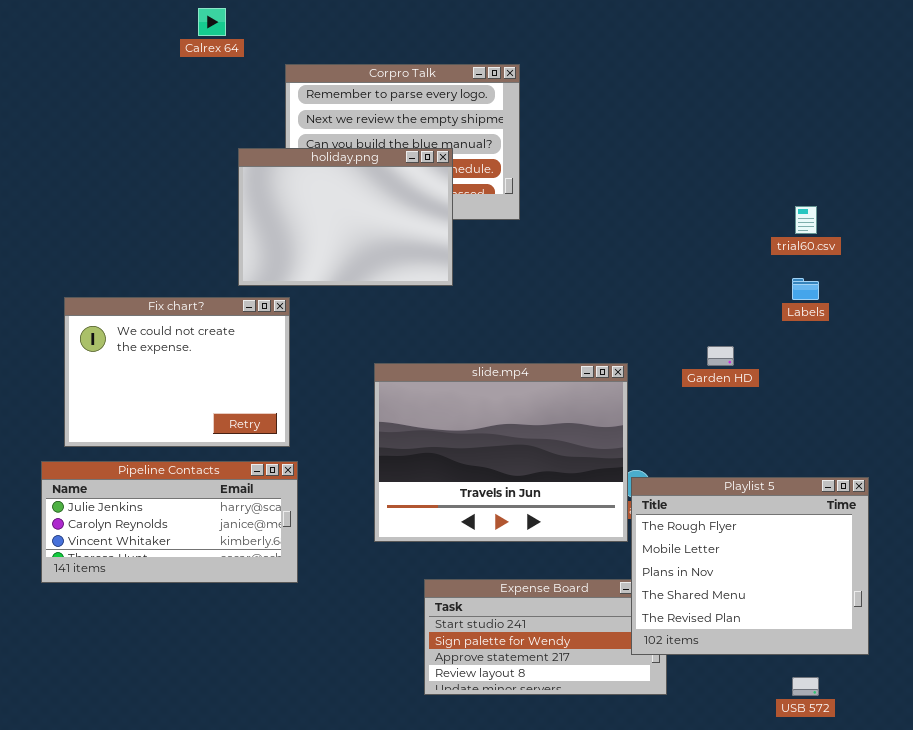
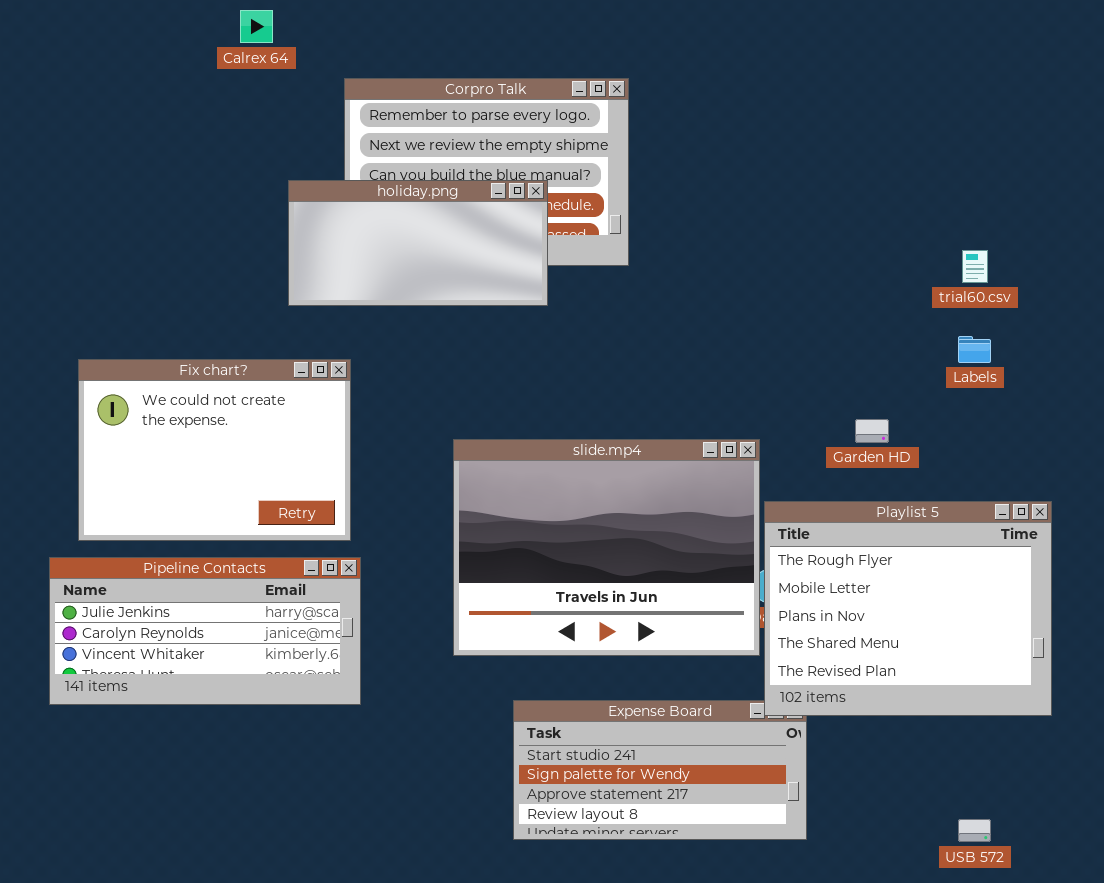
holiday.png: [238,148,453,286] -> [288,180,548,306], resized
Playlist 5: [631,477,869,655] -> [764,501,1052,716], moved

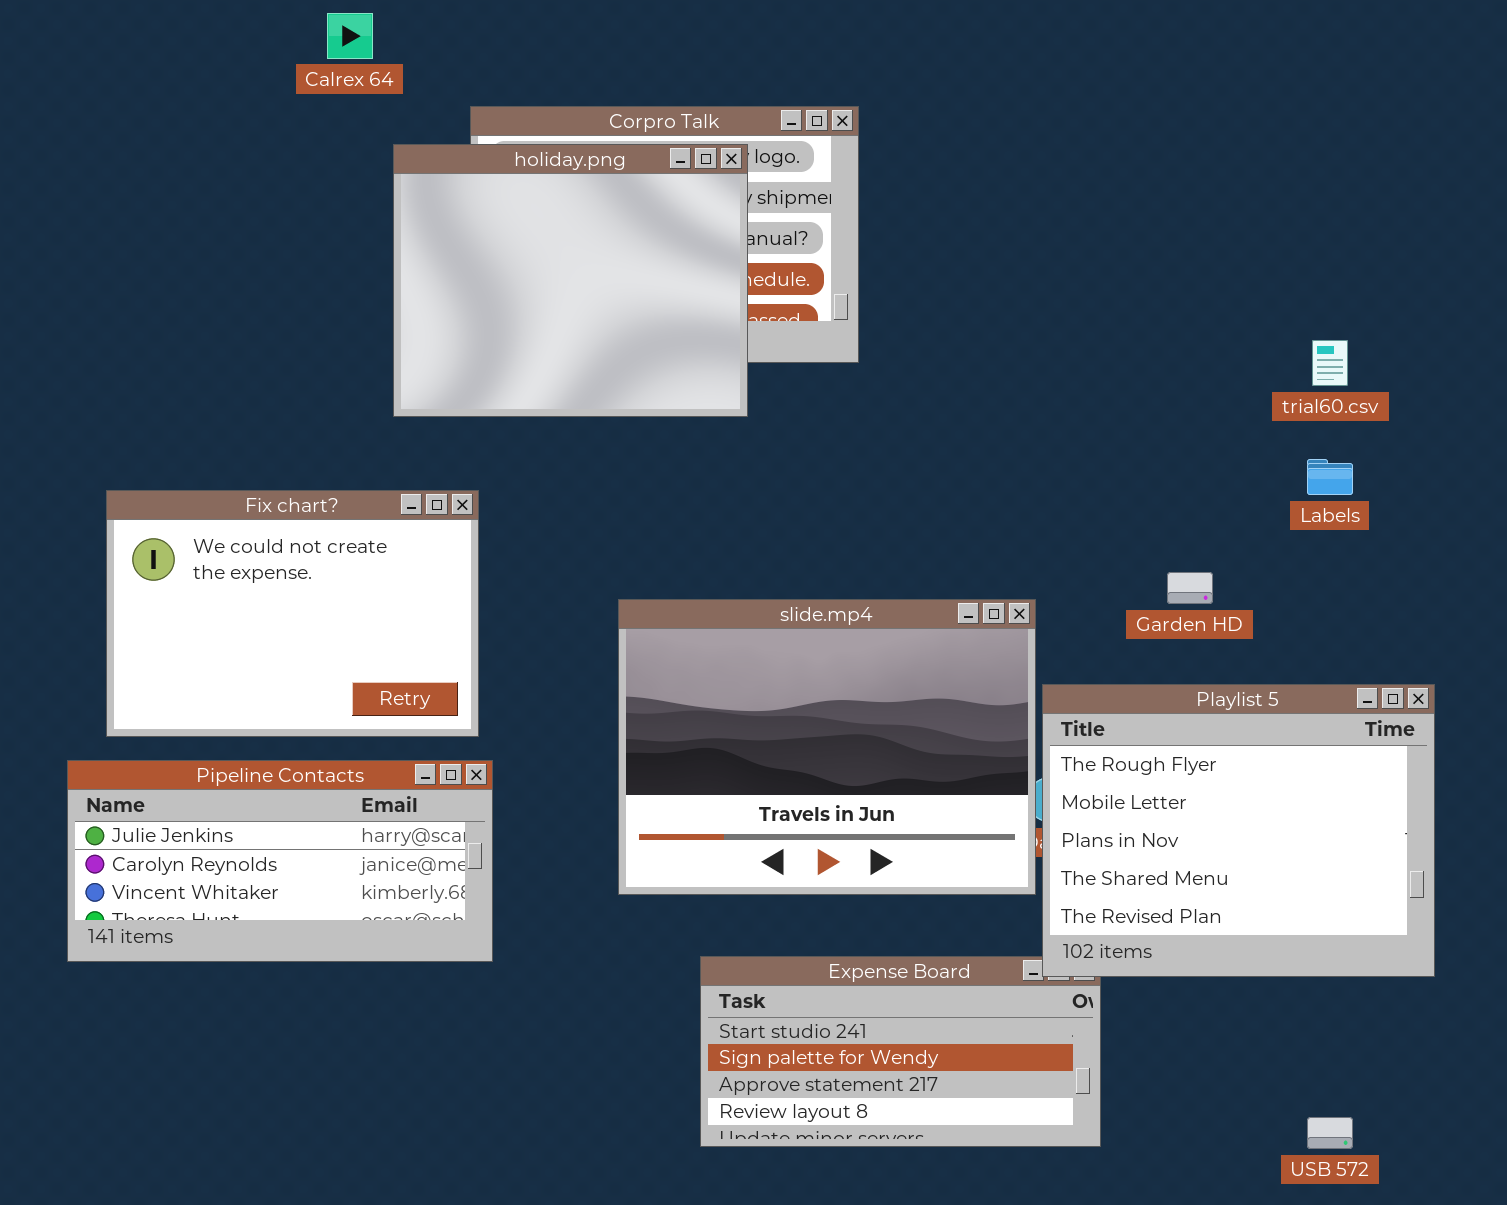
holiday.png: [288,180,548,306] -> [393,144,748,417], resized

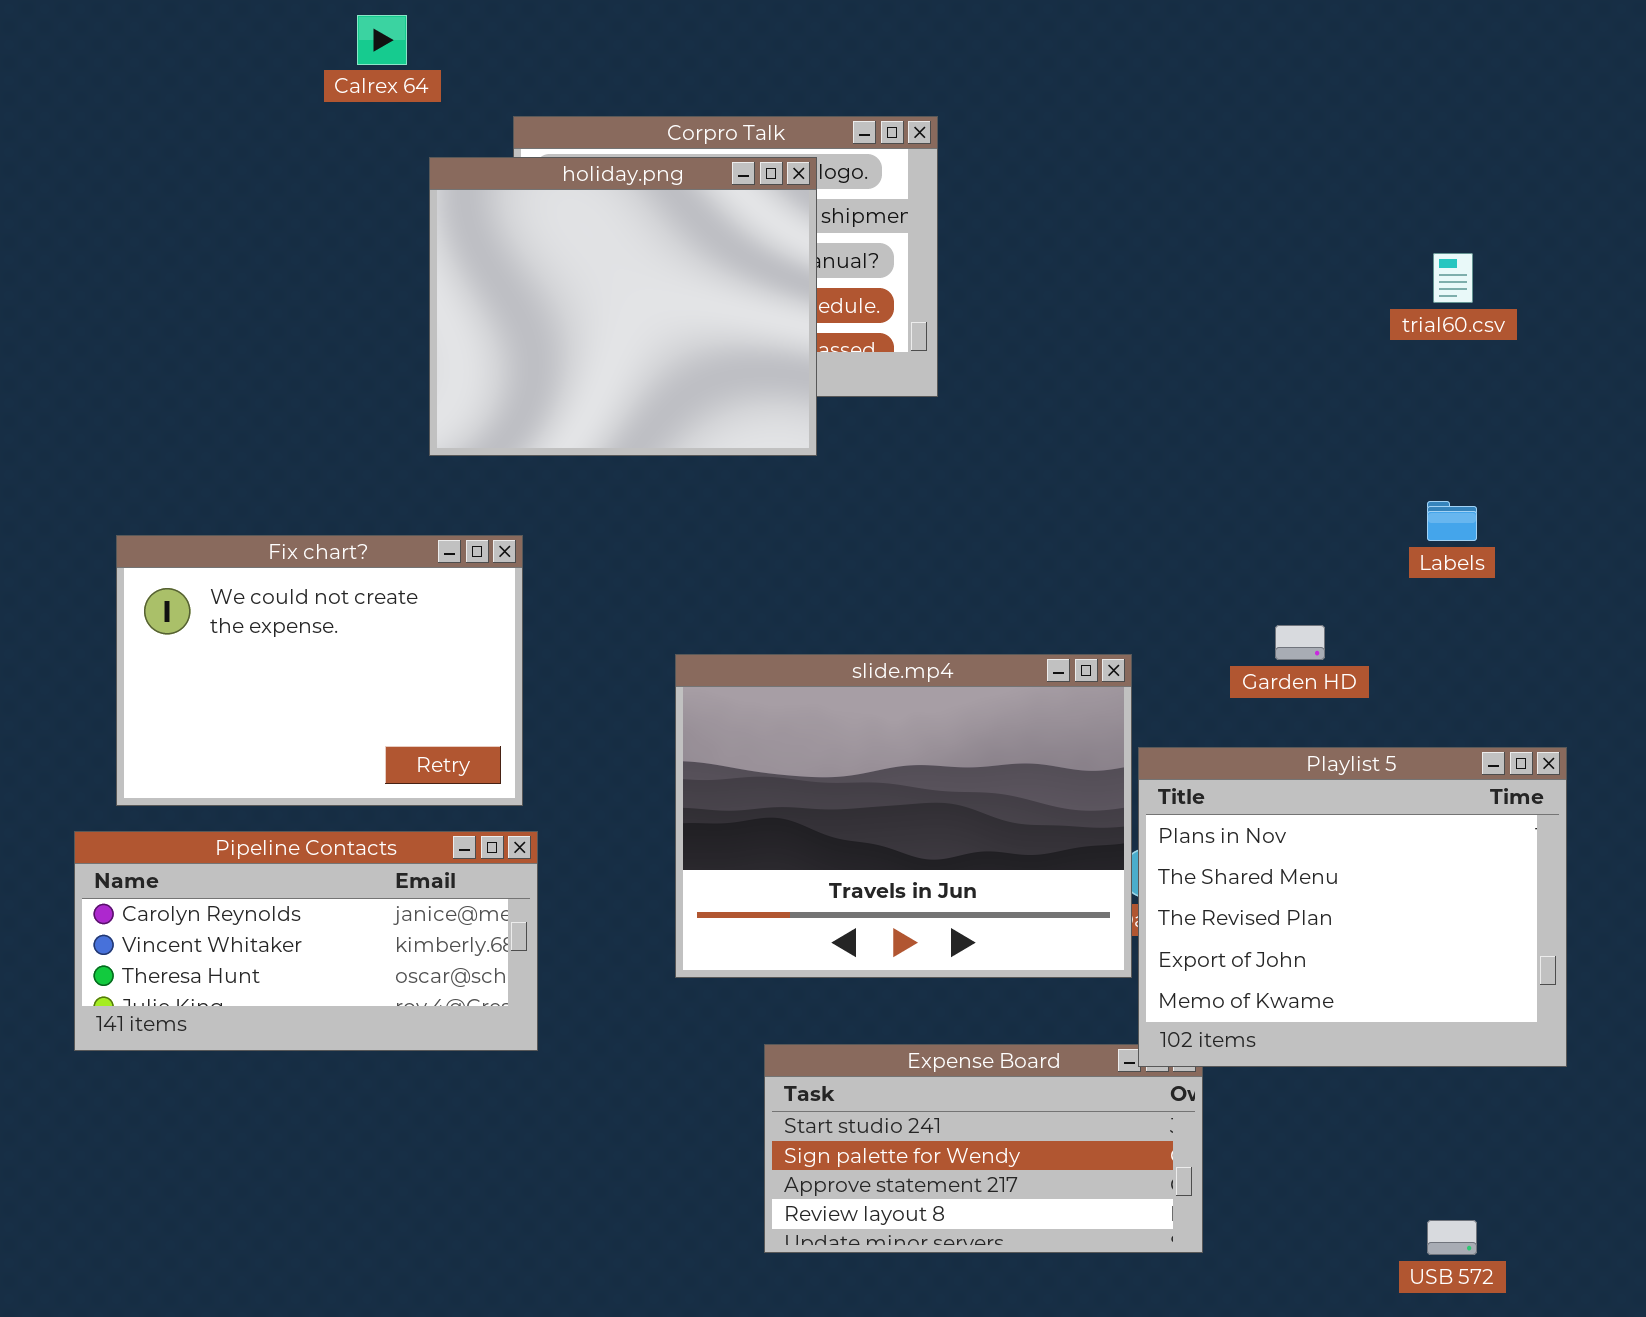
trial60.csv: [1312,340,1348,386] -> [1433,253,1473,303], moved
Playlist 5: [1042,684,1435,977] -> [1138,747,1567,1067], scrolled down 2 rows
Pipeline Contacts: [67,760,493,962] -> [74,831,538,1051], scrolled down 1 row

